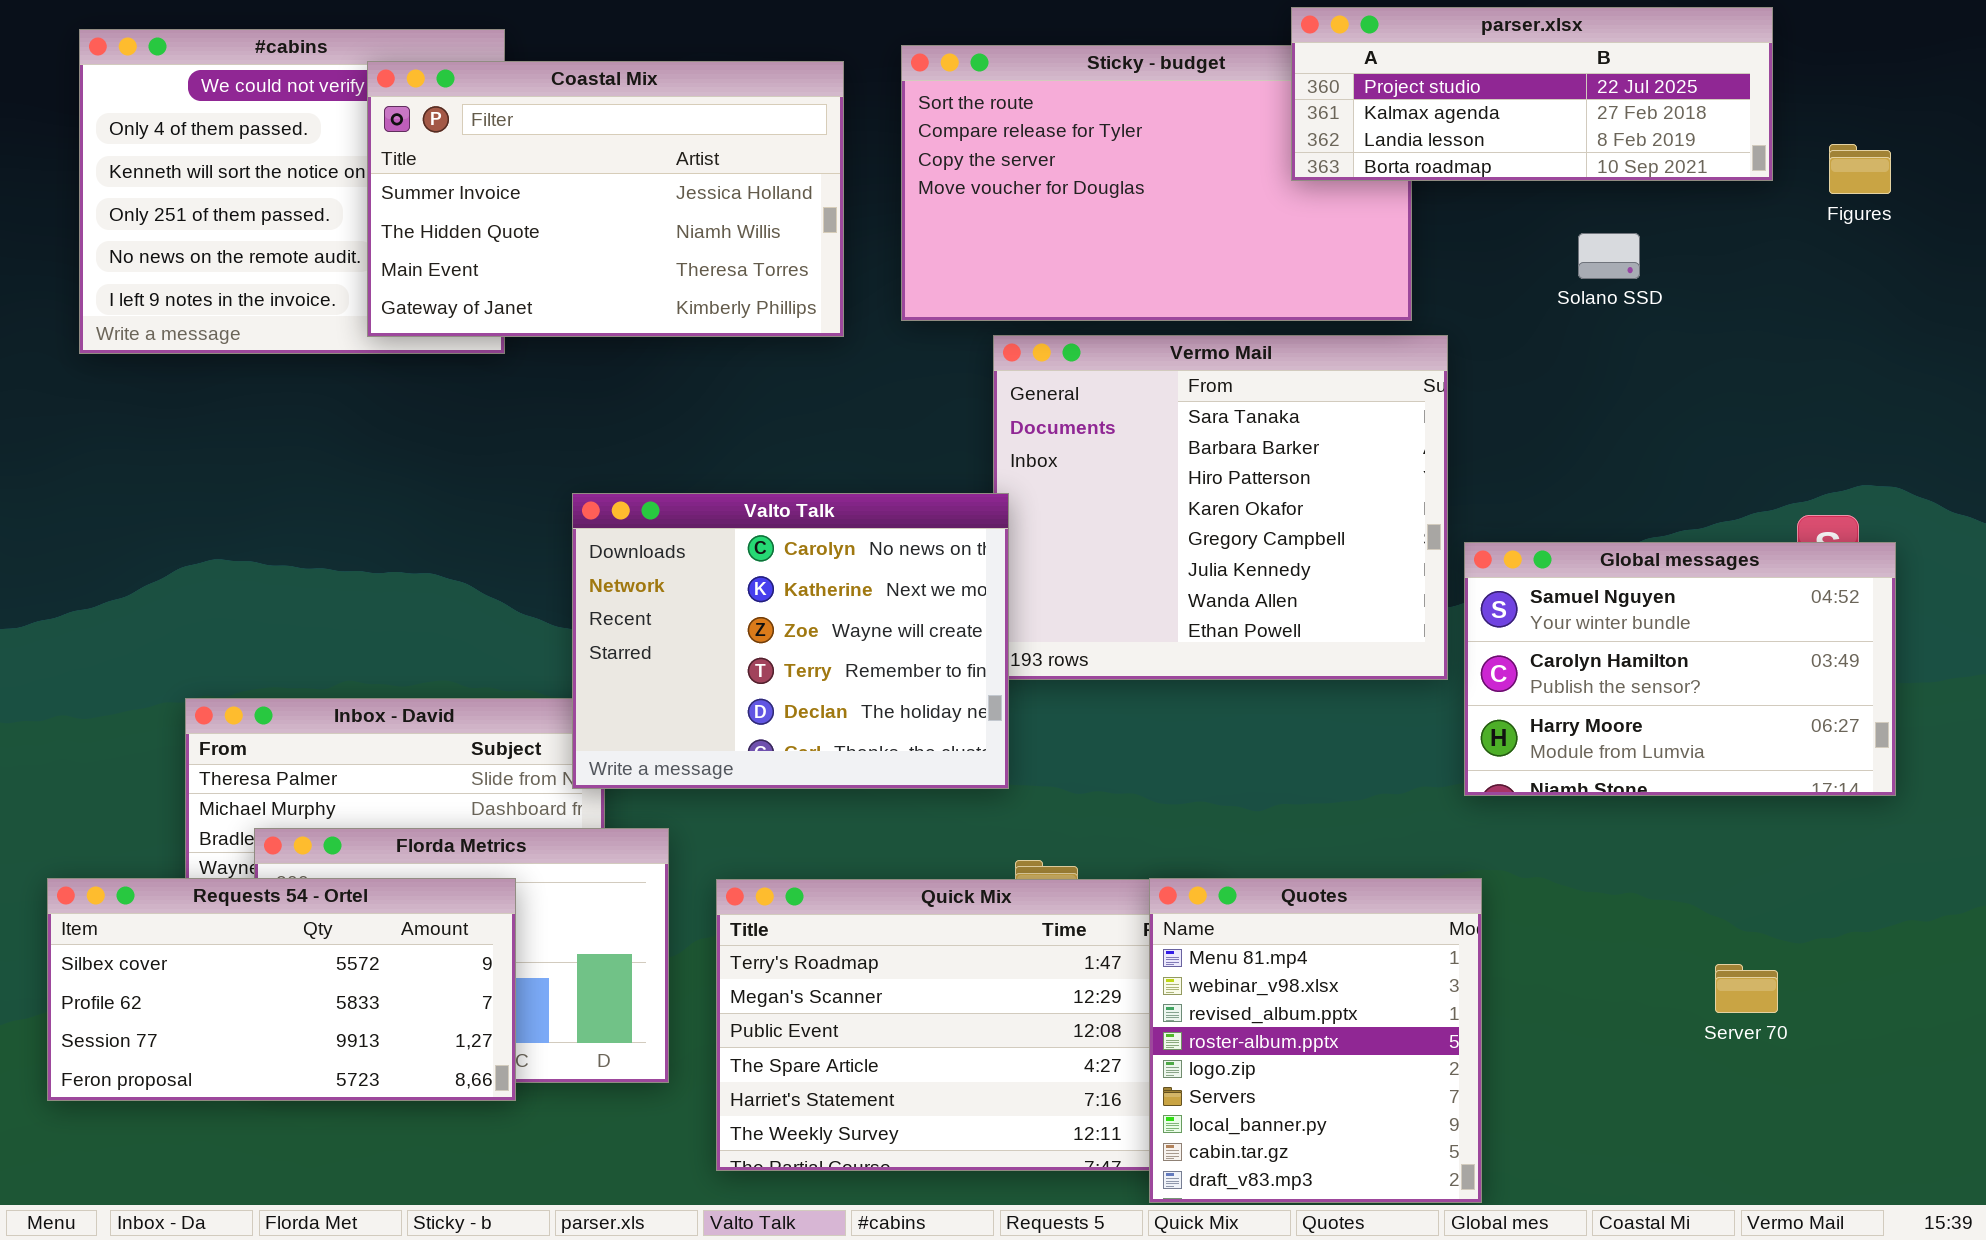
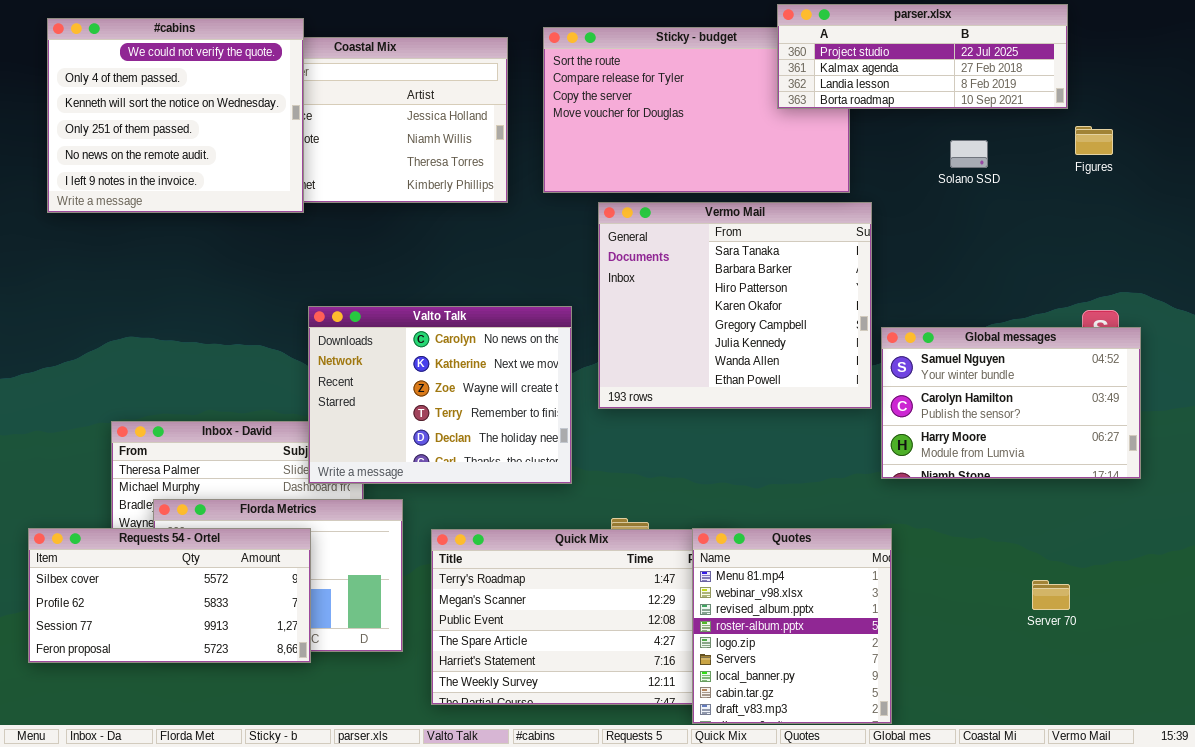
#cabins: [79,29,505,354] -> [47,18,304,213], raised
Figures: [1829,144,1891,194] -> [1075,126,1113,155], moved
Valto Talk: [572,493,1009,789] -> [308,306,572,484], moved

